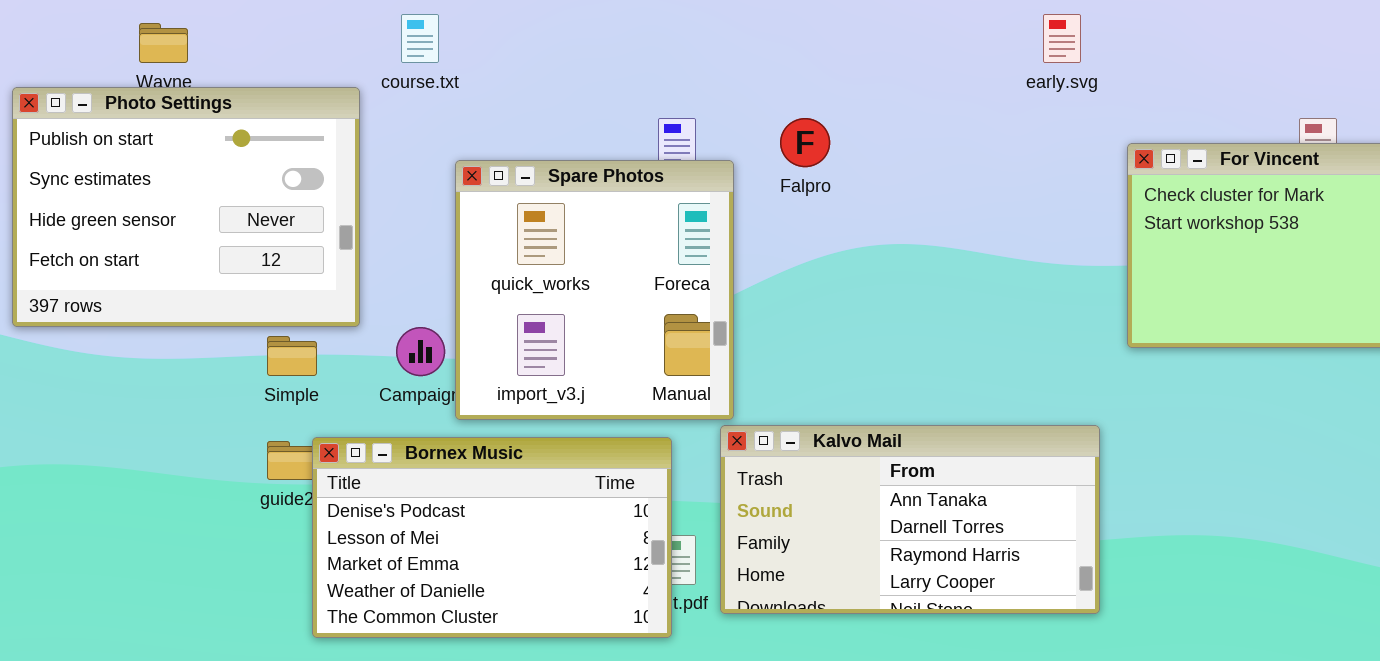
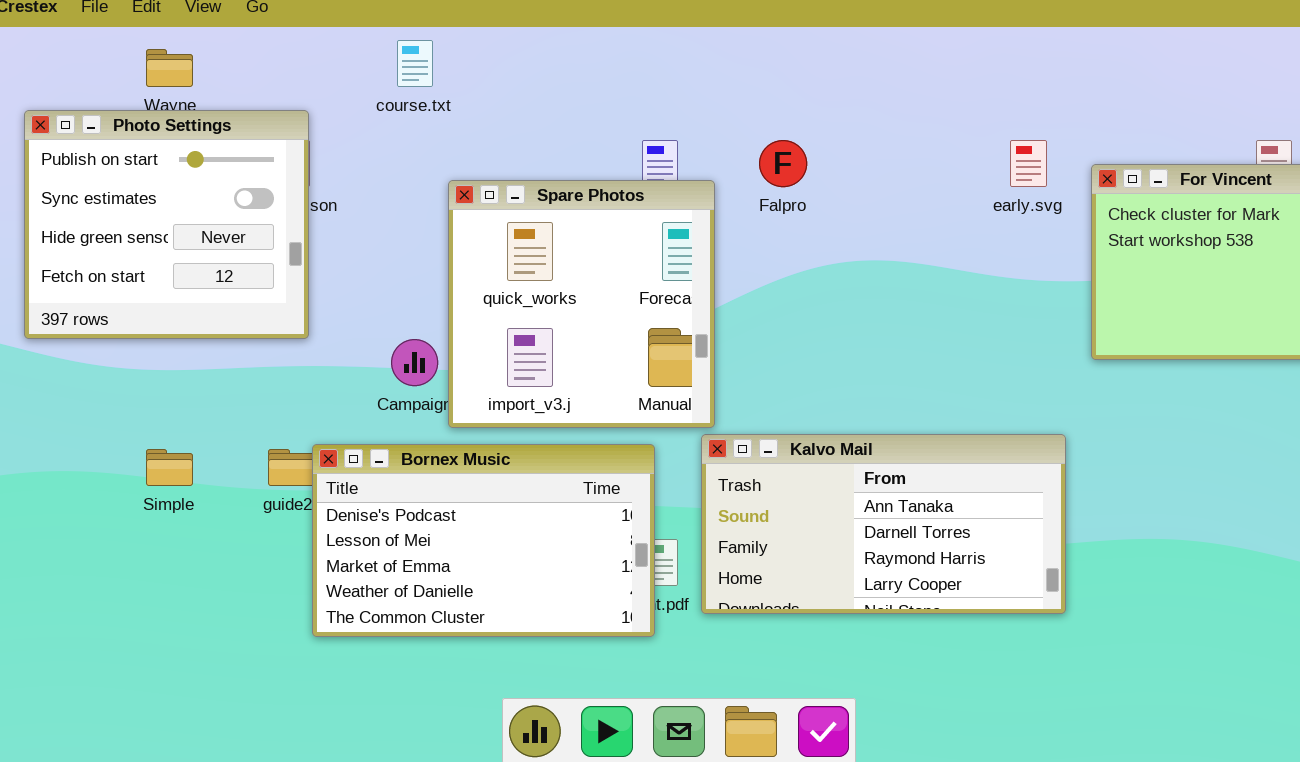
early.svg: [1043,14,1081,63] -> [1010,140,1047,187], moved
Photo Settings: [12,87,360,327] -> [24,110,309,339], resized
Simple: [267,336,317,376] -> [146,449,193,486], moved

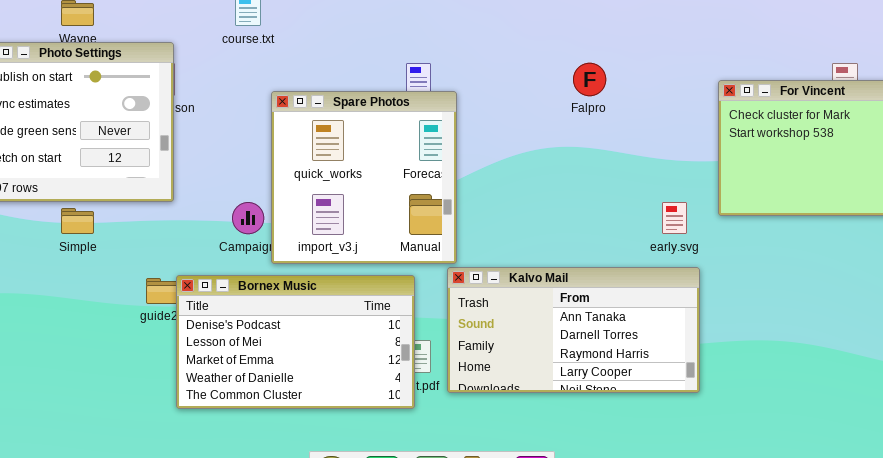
Falpro: [759,140,807,187] -> [573,63,606,96], moved
early.svg: [1010,140,1047,187] -> [662,202,687,234], moved
Simple: [146,449,193,486] -> [61,208,94,234], moved

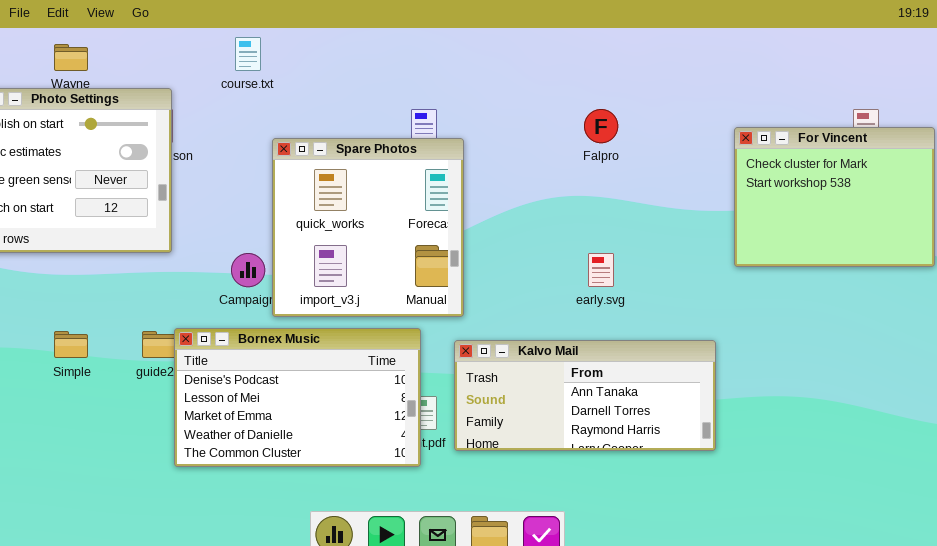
early.svg: [662,202,687,234] -> [588,253,614,287], moved
Simple: [61,208,94,234] -> [54,331,88,358], moved
Kalvo Mail: [447,267,700,393] -> [454,340,716,451], resized

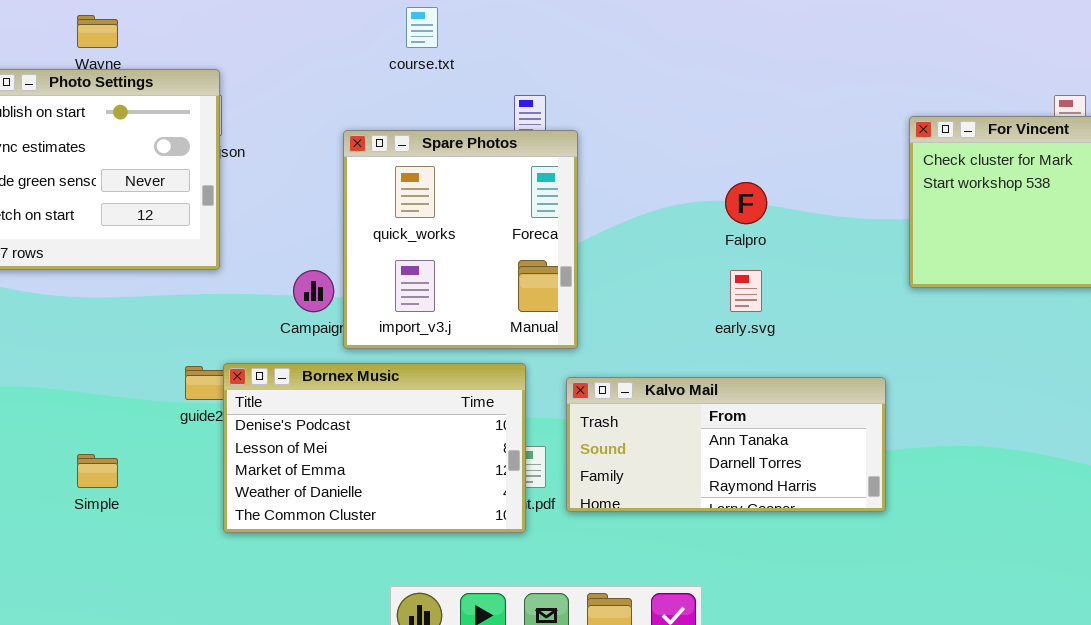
course.txt: [235,37,261,71] -> [406,7,438,48], moved
Falpro: [584,109,618,143] -> [725,182,767,224], moved
Simple: [54,331,88,358] -> [77,454,118,488], moved

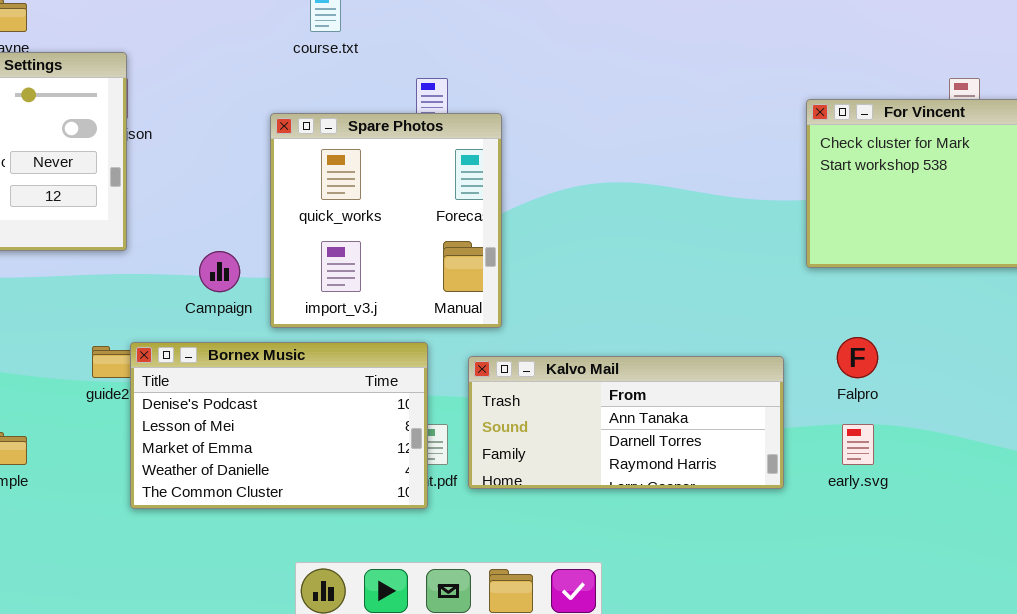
Spare Photos: [343,130,578,349] -> [270,113,502,328], moved
Falpro: [725,182,767,224] -> [837,337,878,378], moved
early.svg: [730,270,762,312] -> [842,424,874,465], moved

